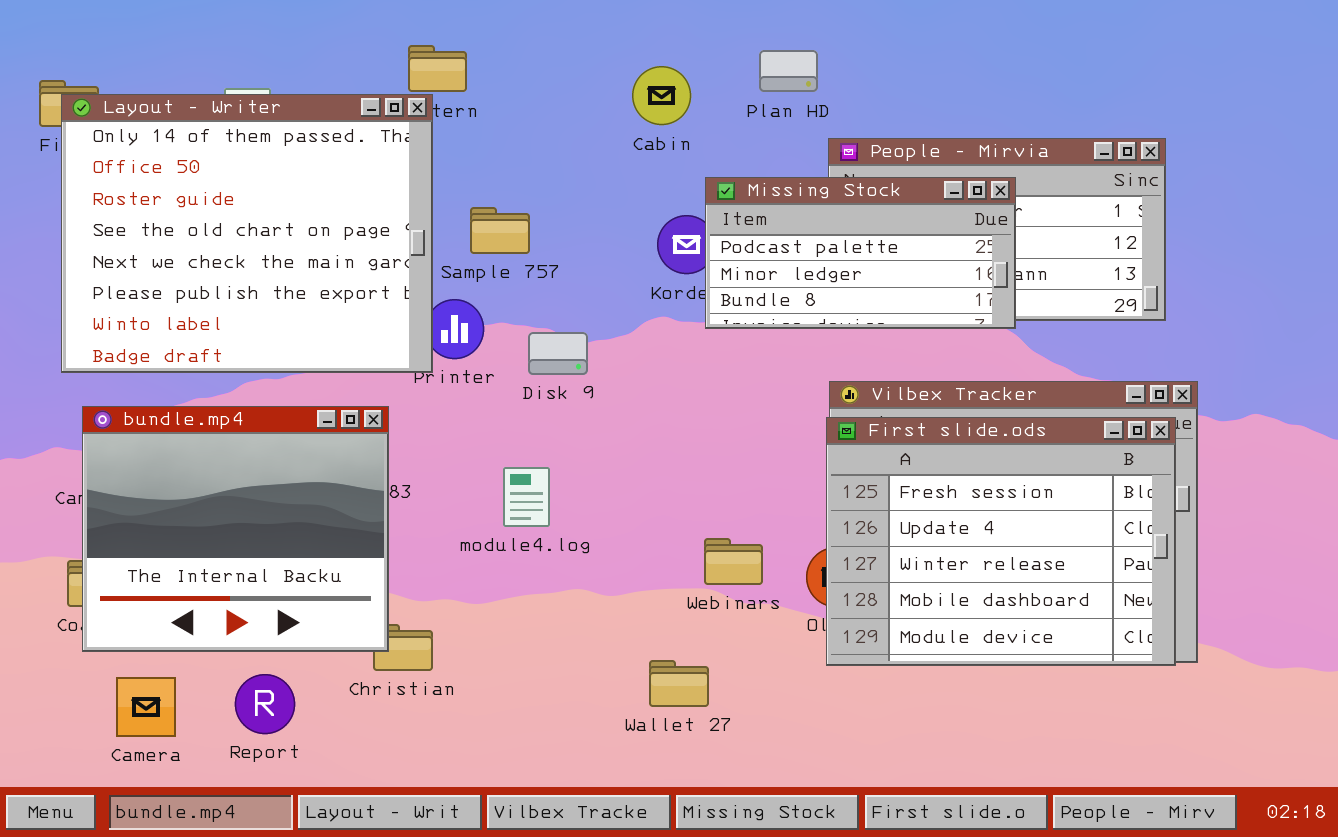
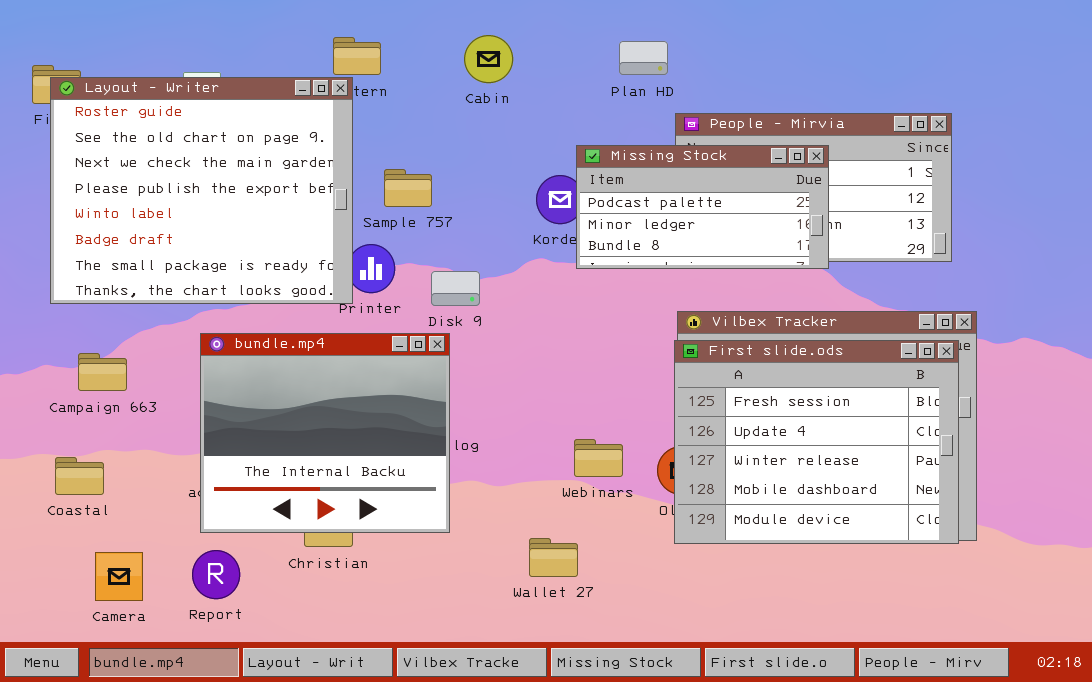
Cabin: [632,66,691,125] -> [464,35,513,83], moved
Layout - Writer: [61,94,433,373] -> [50,77,353,304], scrolled down 2 rows
bundle.mp4: [82,406,389,652] -> [200,333,450,533], moved

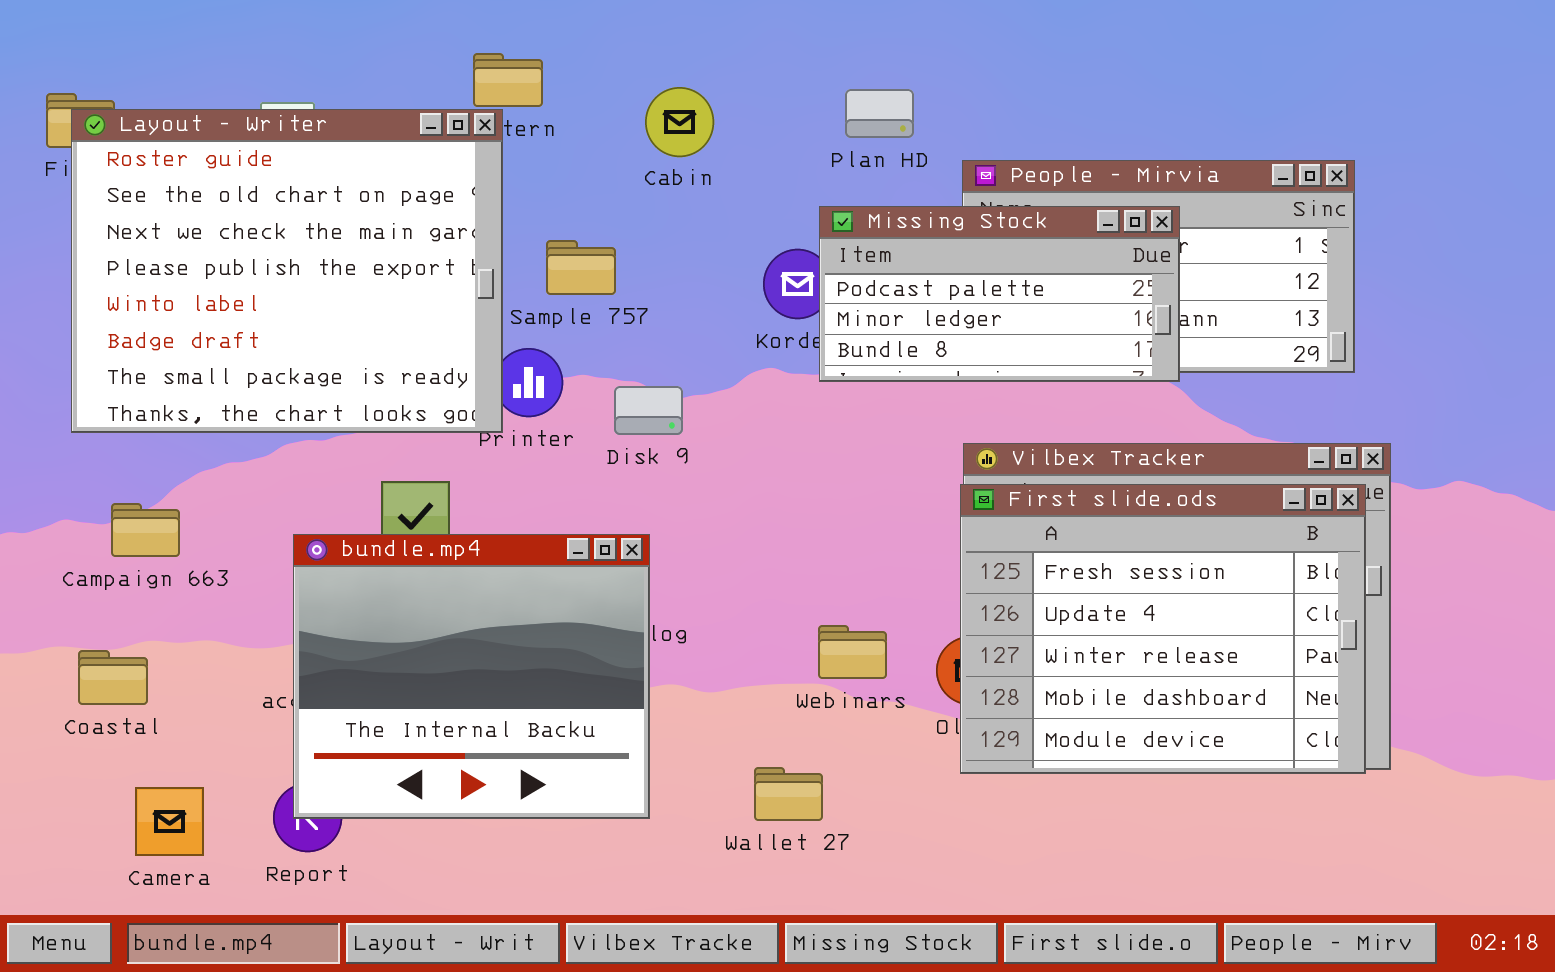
Cabin: [464,35,513,83] -> [645,87,714,157], moved
Plan HD: [619,41,668,75] -> [845,89,914,138], moved
bundle.mp4: [200,333,450,533] -> [293,534,650,819], moved

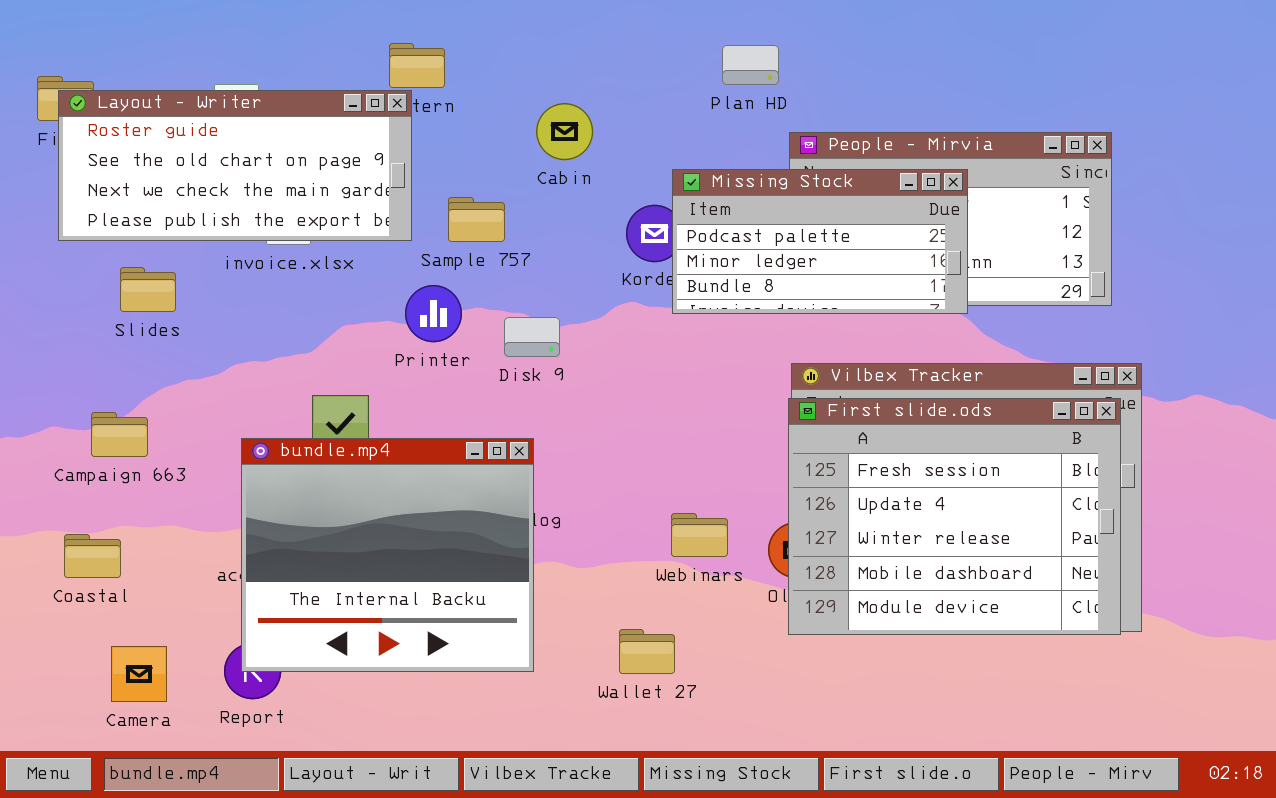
Cabin: [645,87,714,157] -> [536,103,593,160], moved
Plan HD: [845,89,914,138] -> [722,45,779,85], moved
Layout - Writer: [71,109,503,433] -> [58,90,412,241], resized

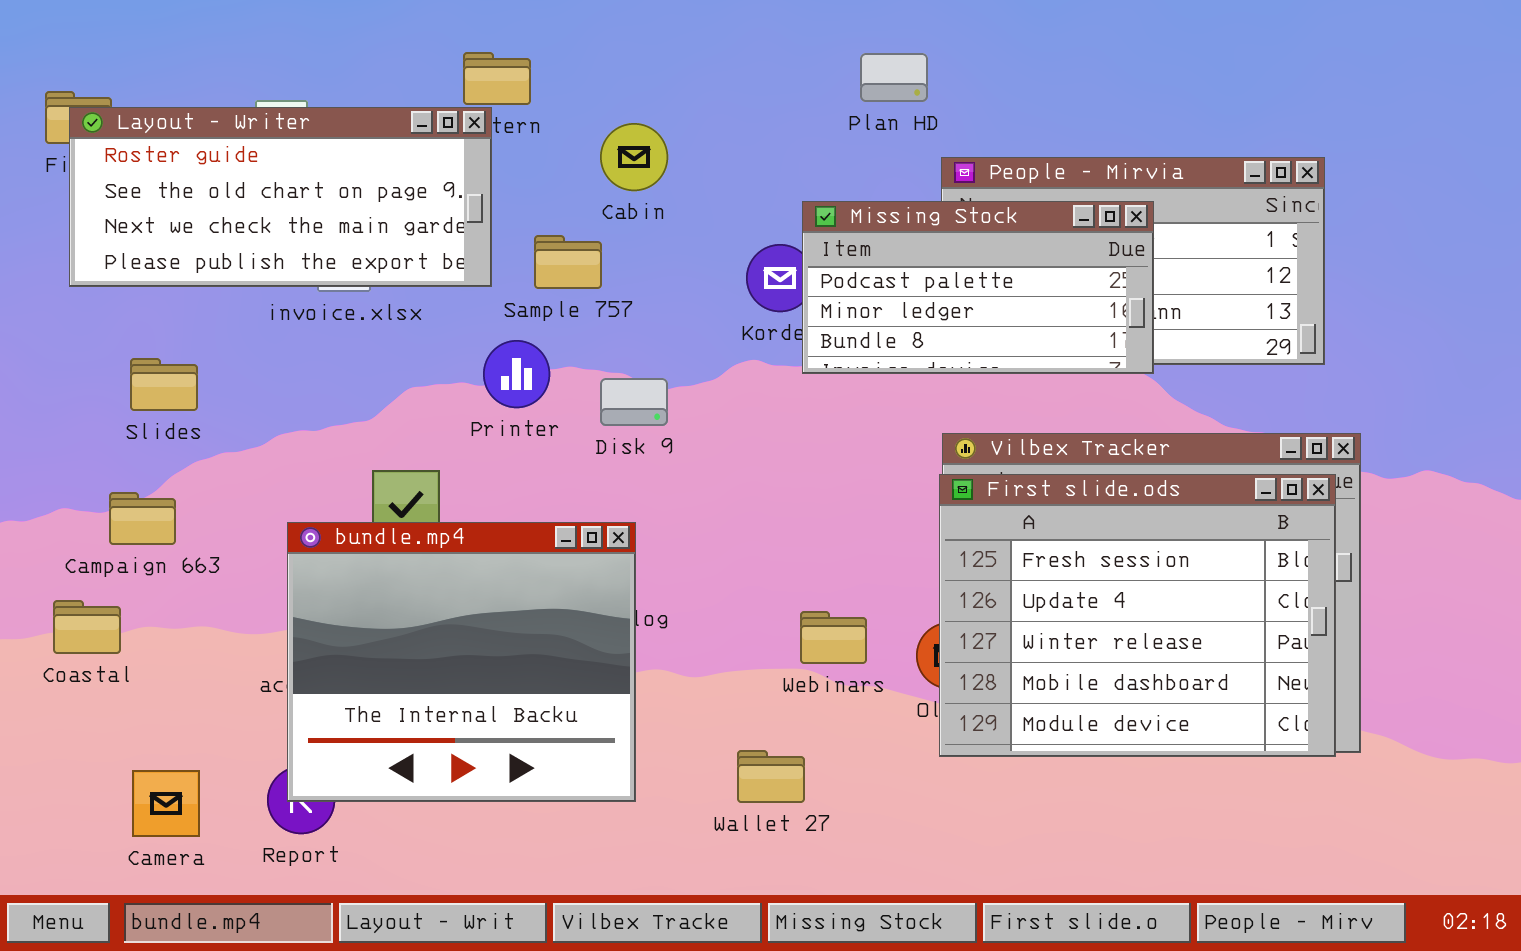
Cabin: [536,103,593,160] -> [600,123,668,191], moved
Slides: [120,267,176,312] -> [130,358,198,411], moved
Coastal: [64,534,121,578] -> [53,600,121,654], moved

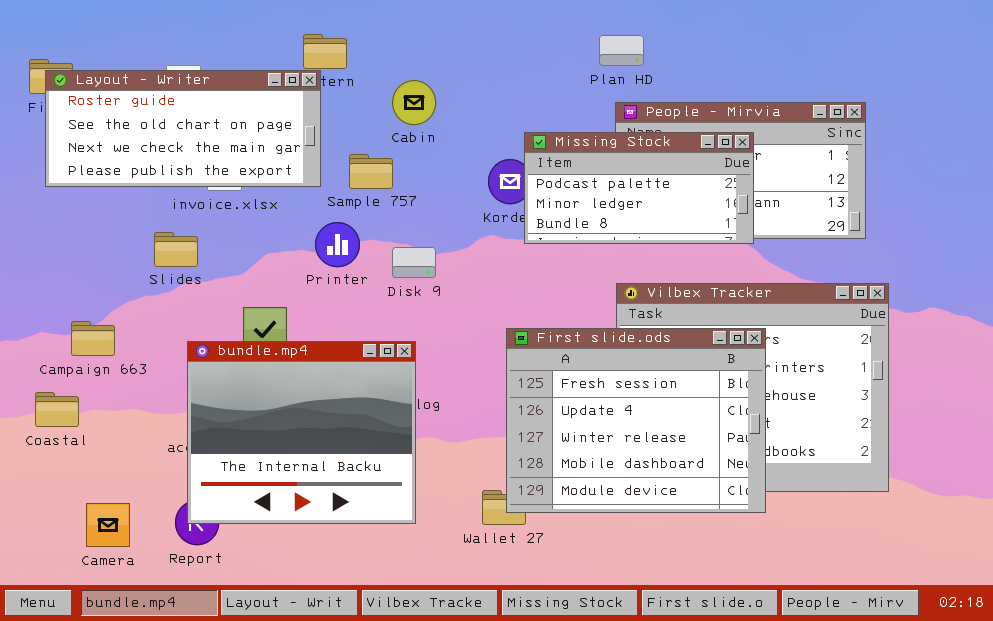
Plan HD: [860,53,928,102] -> [599,35,644,66], moved
Slides: [130,358,198,411] -> [154,232,198,267], moved
First slide.ods: [939,474,1336,757] -> [506,328,766,513], moved

